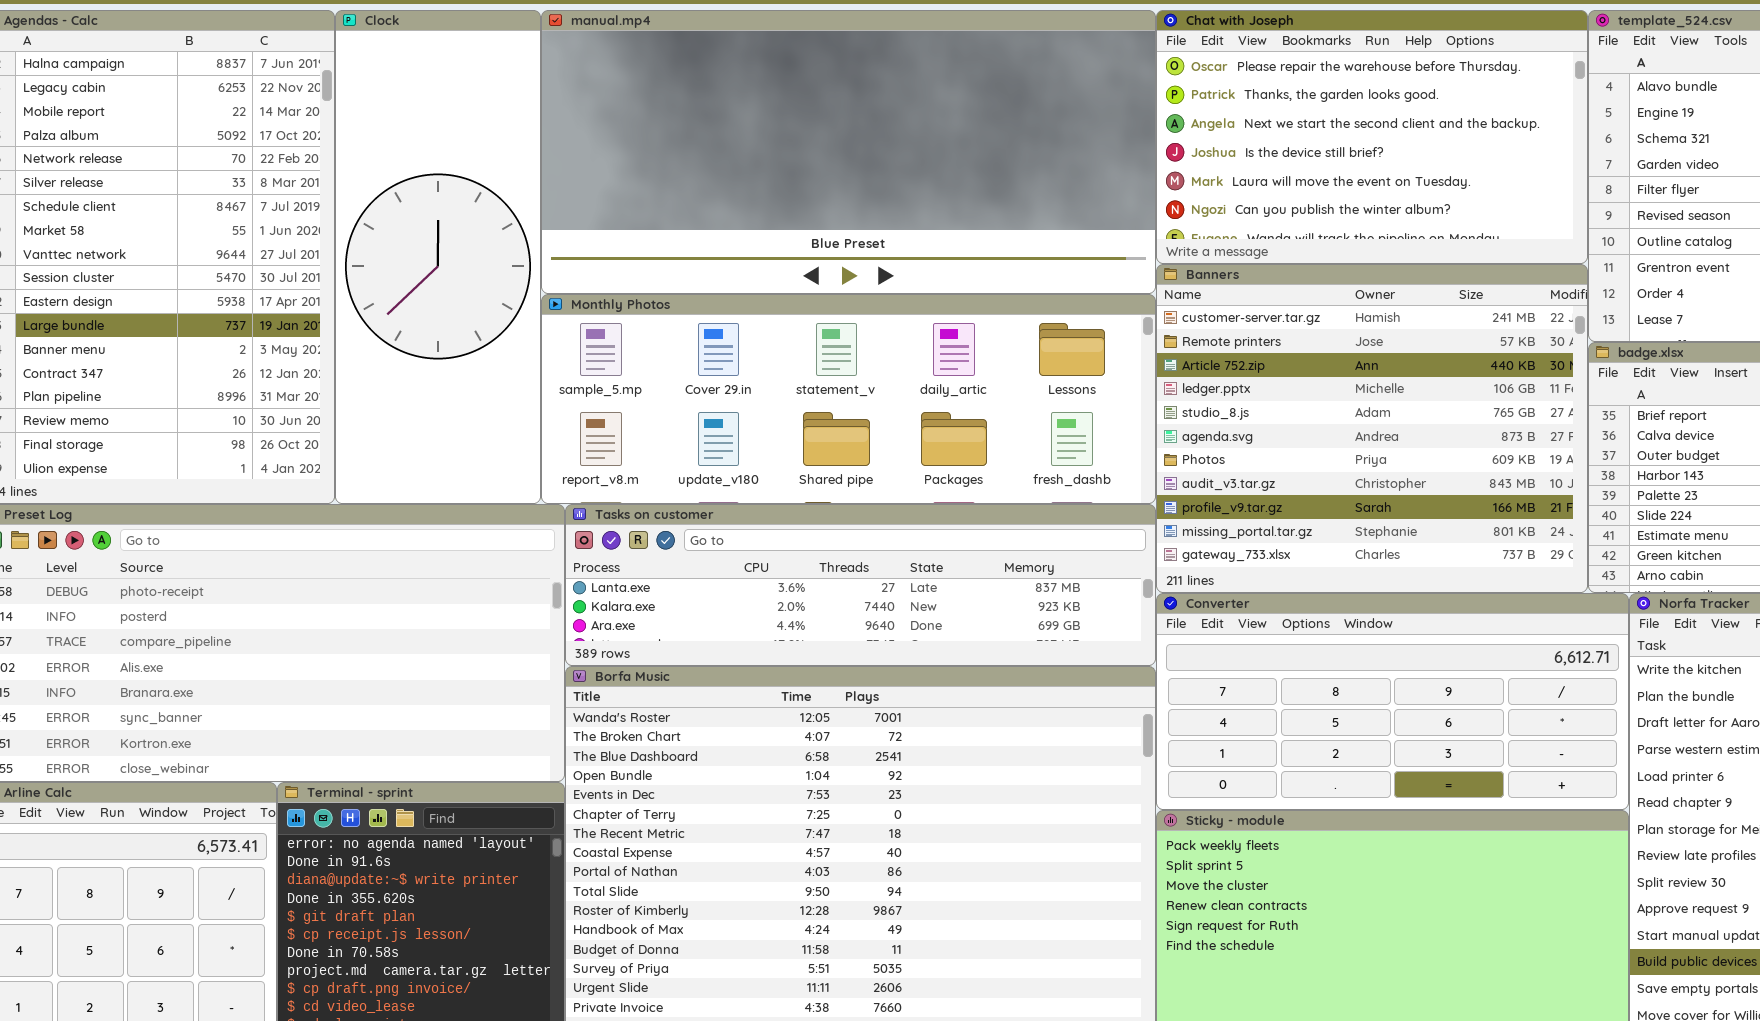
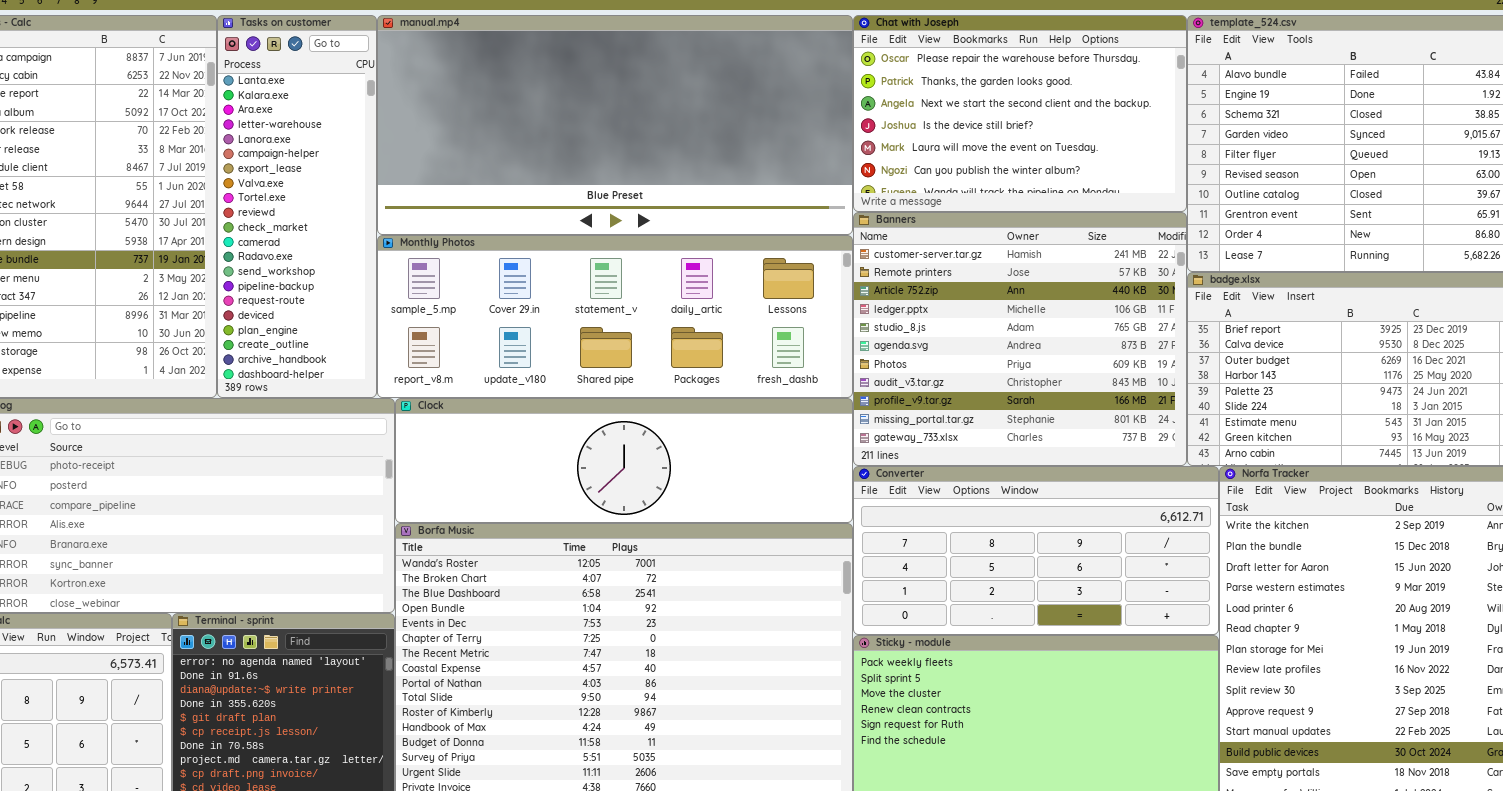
Clock: [335,10,541,504] -> [395,398,853,523], moved, resized
Tasks on customer: [565,504,1156,666] -> [217,15,377,398], moved, resized

